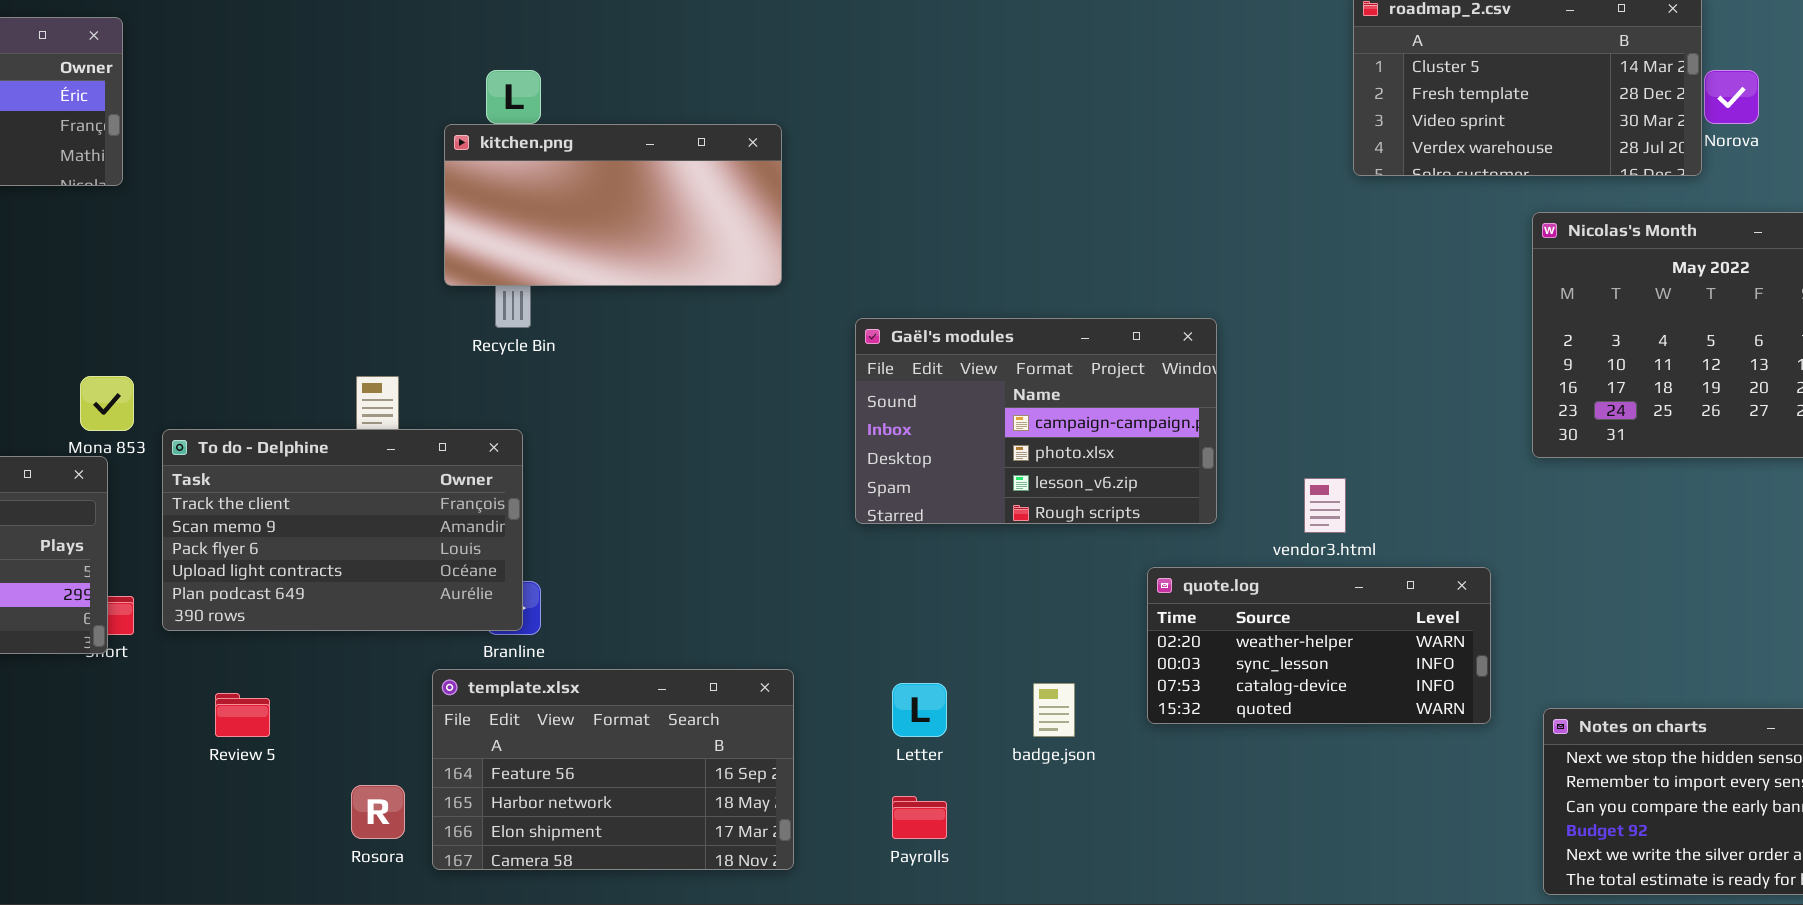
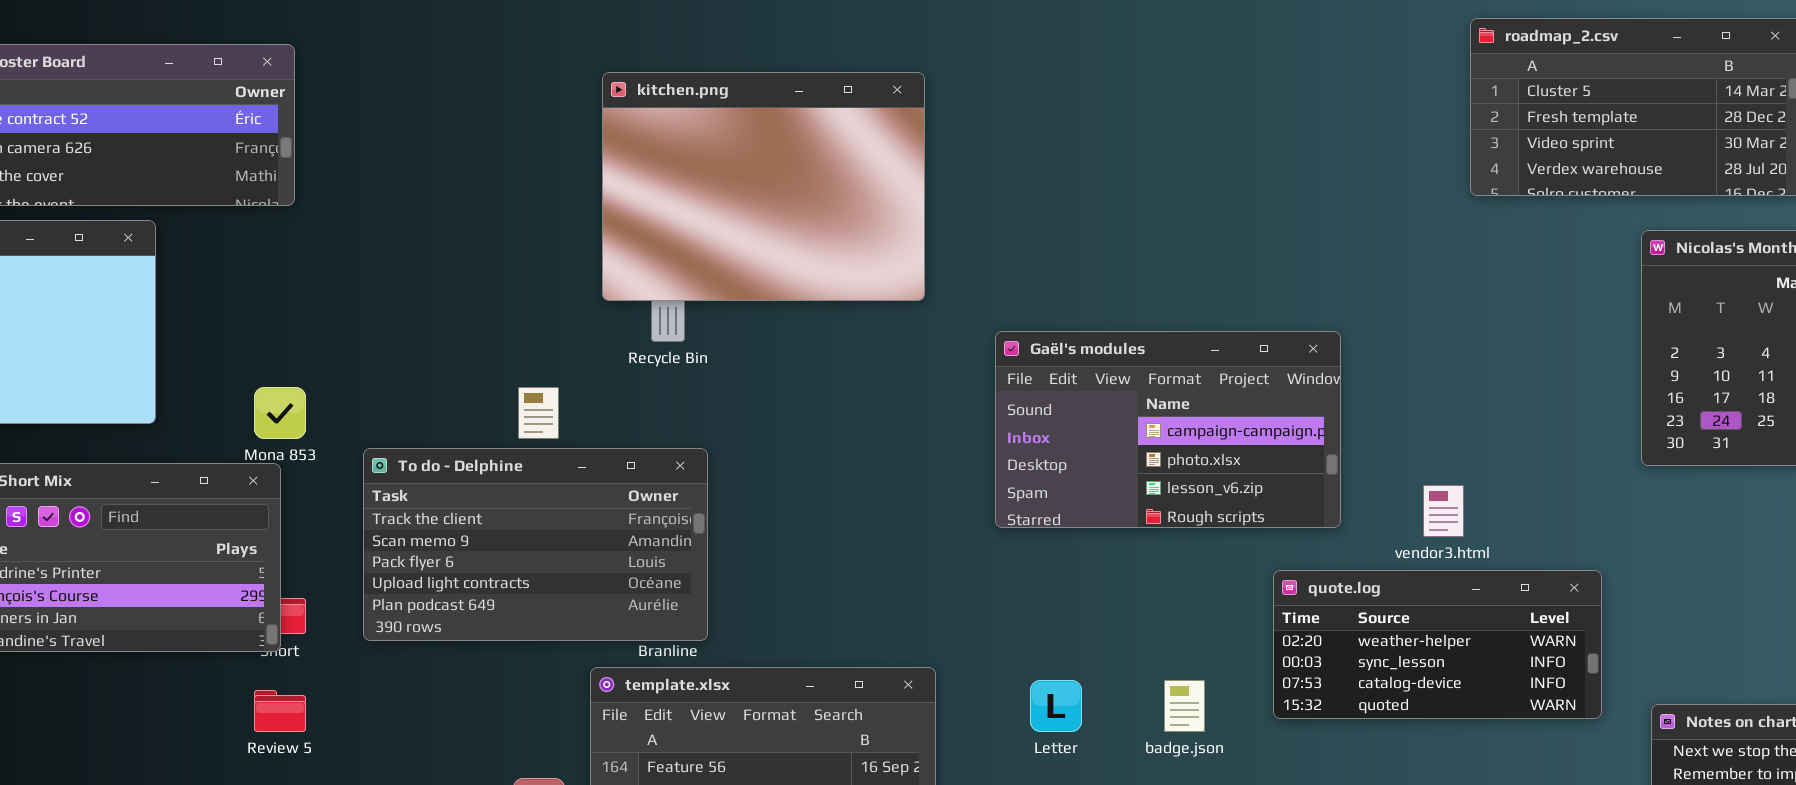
kitchen.png: [444,124,782,286] -> [602,72,925,301], resized
To do - Delphine: [162,429,523,631] -> [363,448,708,641], moved
Review 5: [215,693,270,737] -> [254,690,306,732], moved

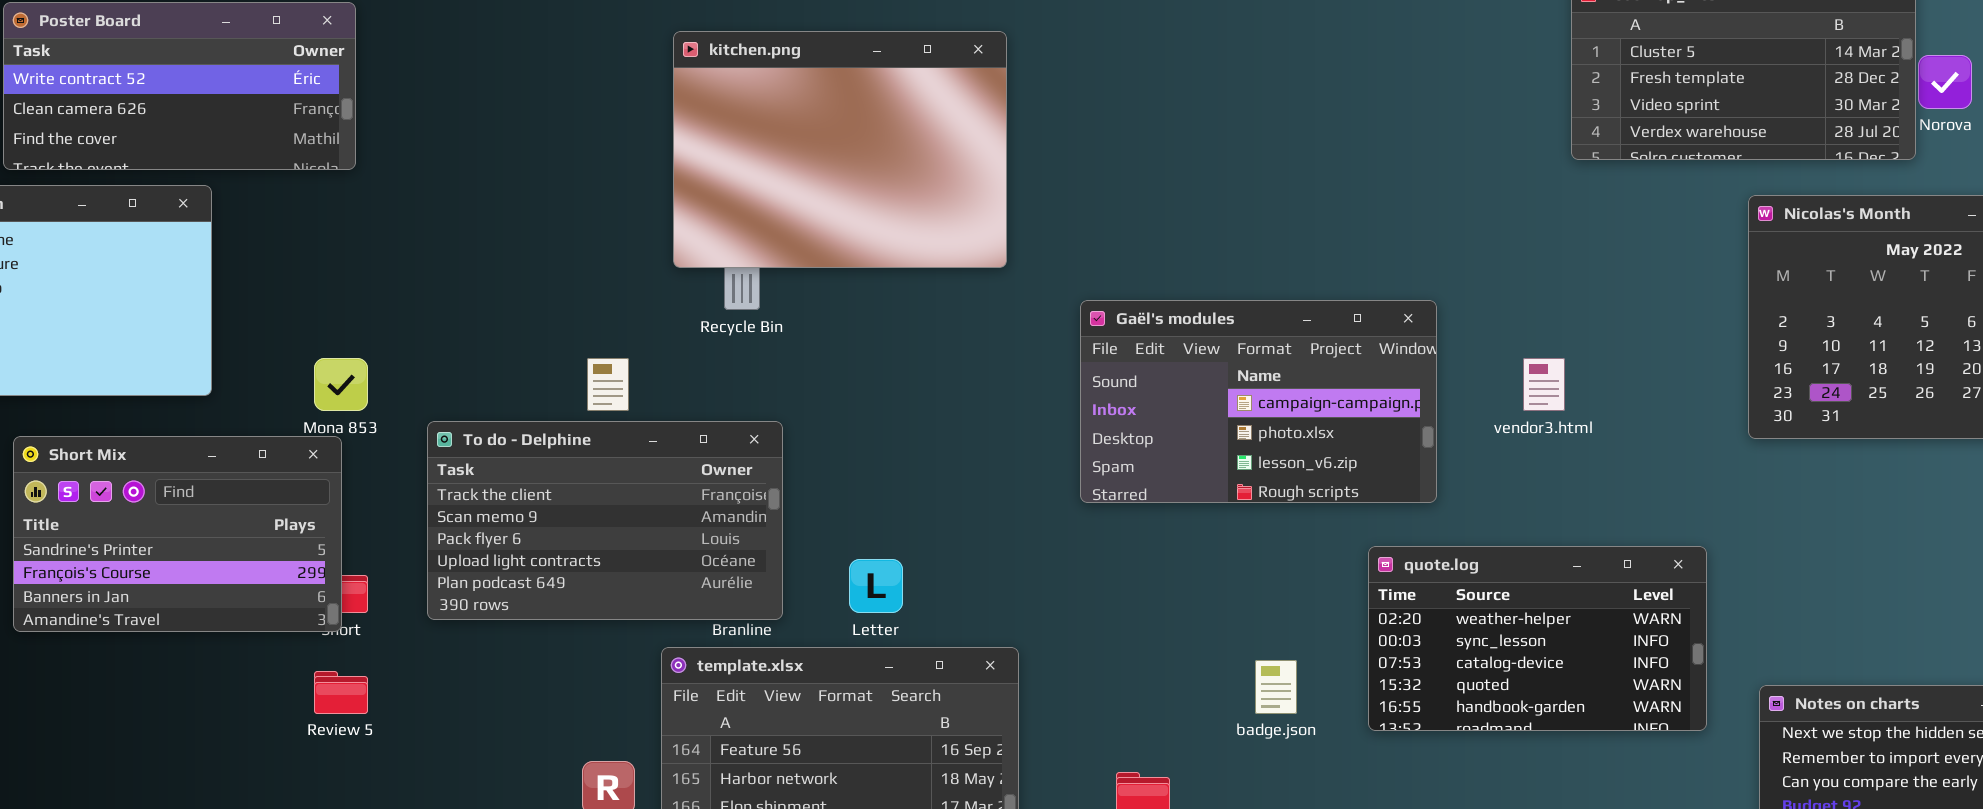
vendor3.html: [1423,485,1464,537] -> [1523,358,1565,411], moved
quote.log: [1273,570,1602,719] -> [1368,546,1707,731], resized
Letter: [1030,680,1082,732] -> [849,559,903,613], moved

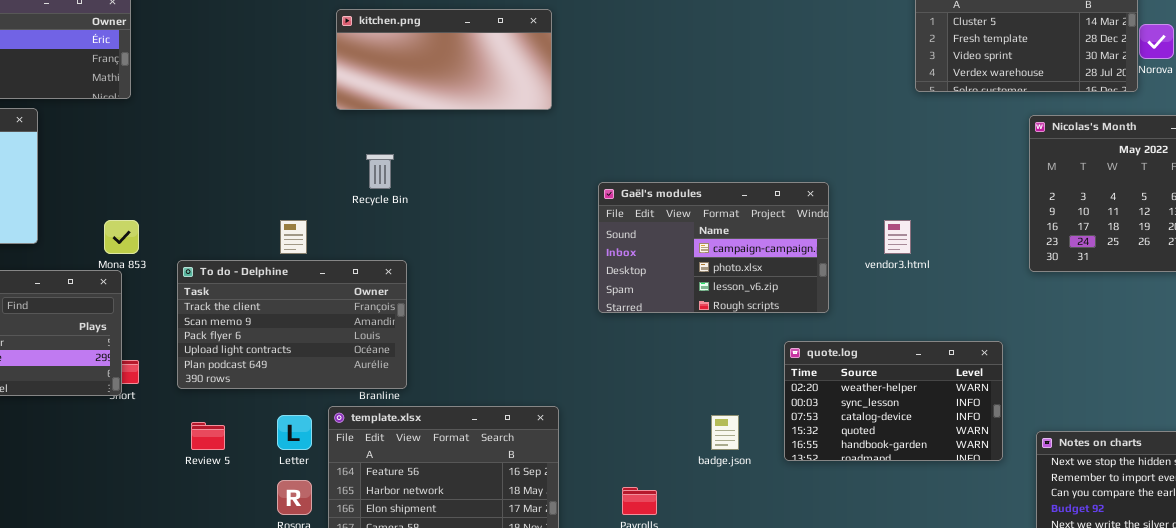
kitchen.png: [673,31,1007,268] -> [336,9,552,110], resized
Letter: [849,559,903,613] -> [277,415,312,450], moved
Review 5: [314,671,368,714] -> [191,422,225,450], moved

